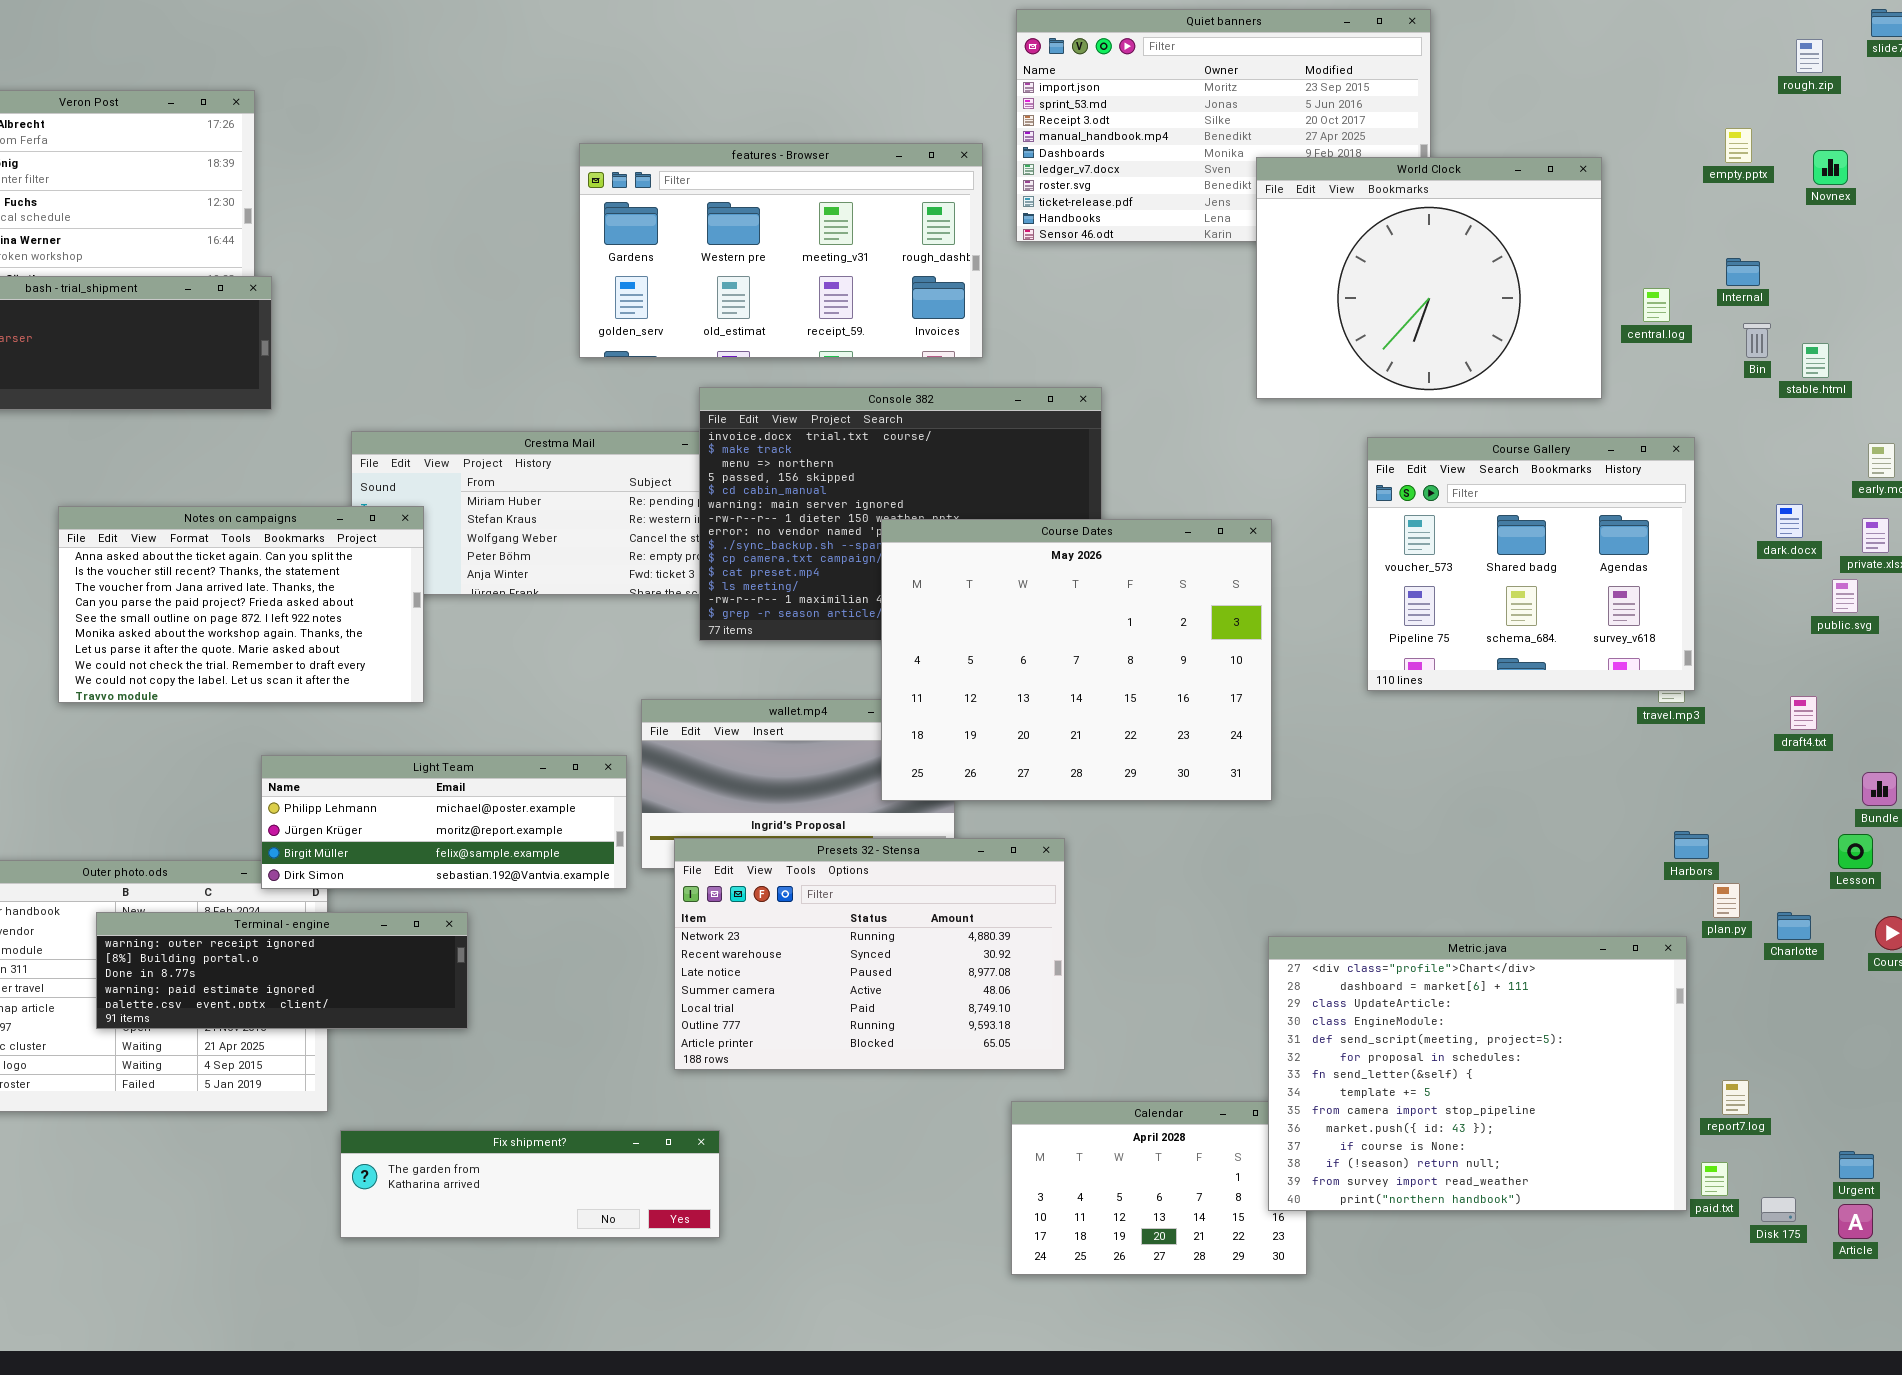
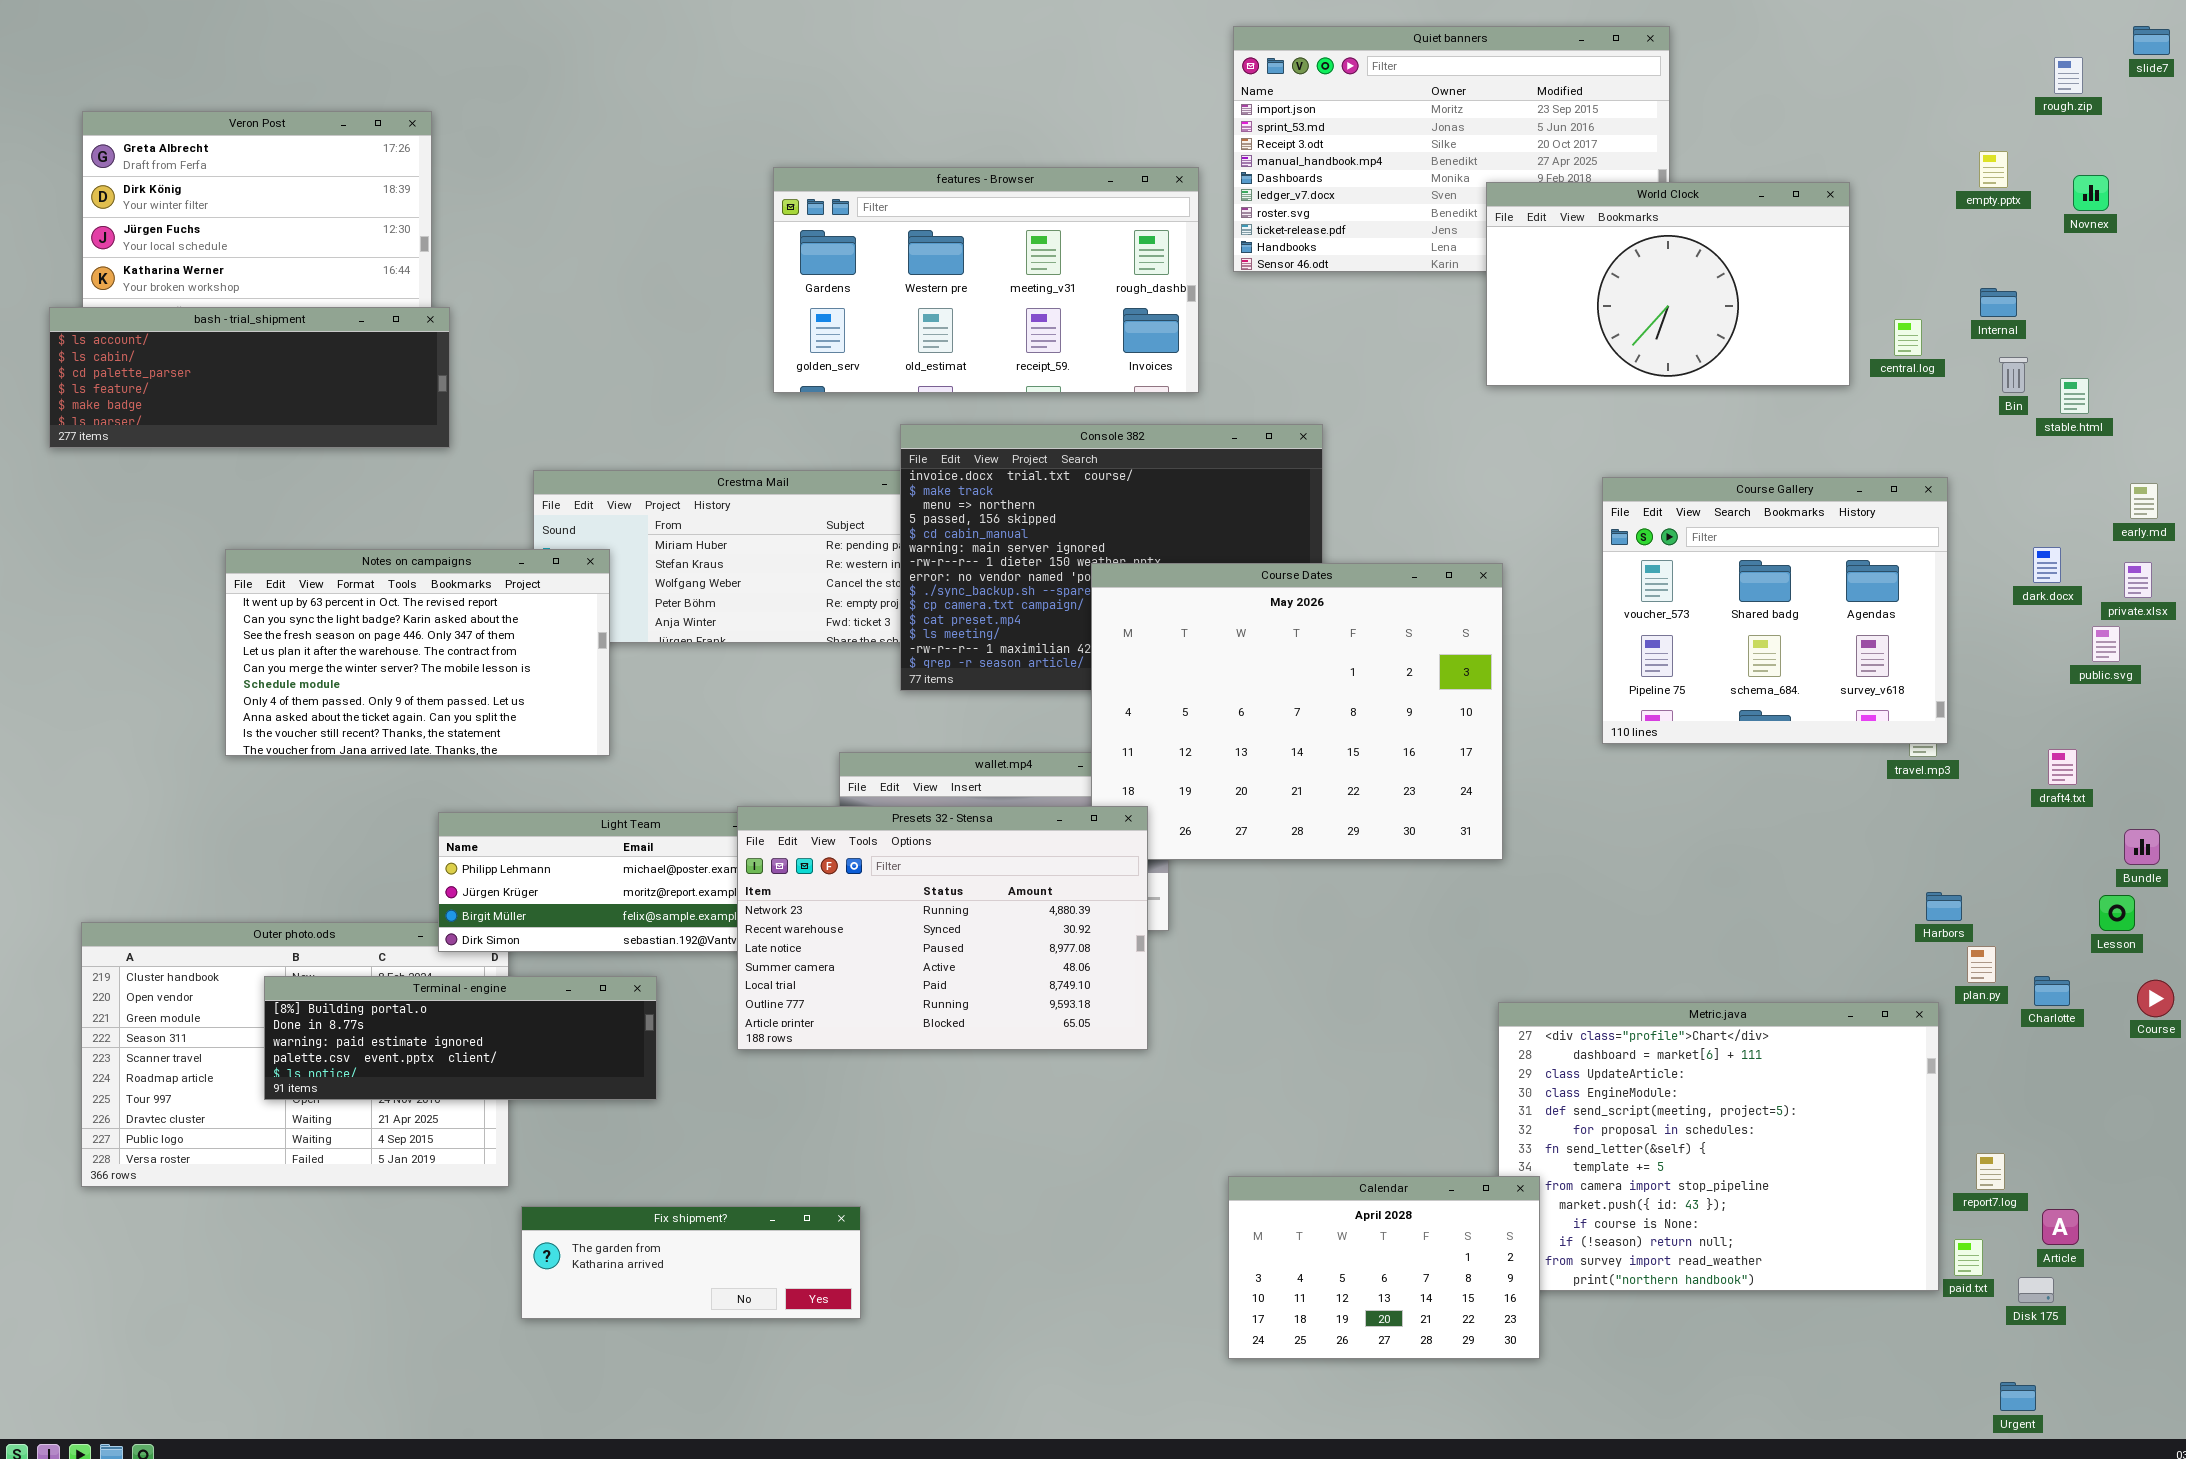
World Clock: [1256,157,1602,399] -> [1486,182,1850,386], resized
Notes on campaigns: [58,506,424,703] -> [225,549,610,756], scrolled up 7 rows
Presets 32 - Stensa: [674,838,1065,1070] -> [737,806,1148,1050], moved
Terminal - engine: [96,912,468,1029] -> [264,976,657,1100], scrolled down 1 row
Calendar: [1011,1101,1307,1275] -> [1228,1176,1540,1359], raised
Fix shipment?: [340,1130,720,1238] -> [521,1206,861,1319], resized
Urgent: [1839,1151,1874,1179] -> [2000,1382,2036,1411], moved
Article: [1838,1204,1873,1239] -> [2042,1209,2079,1245], moved

